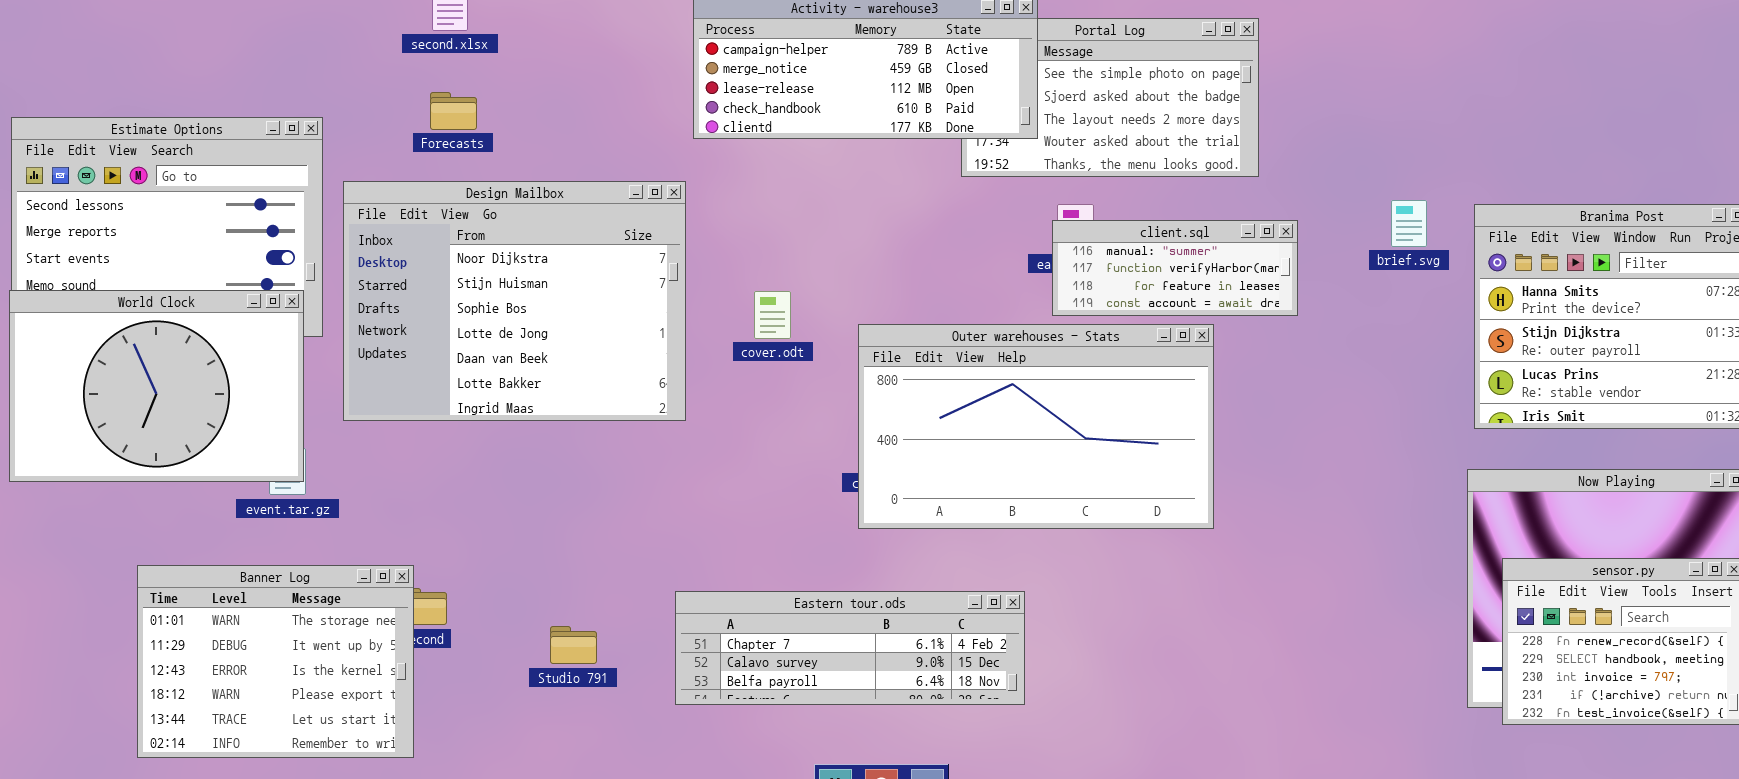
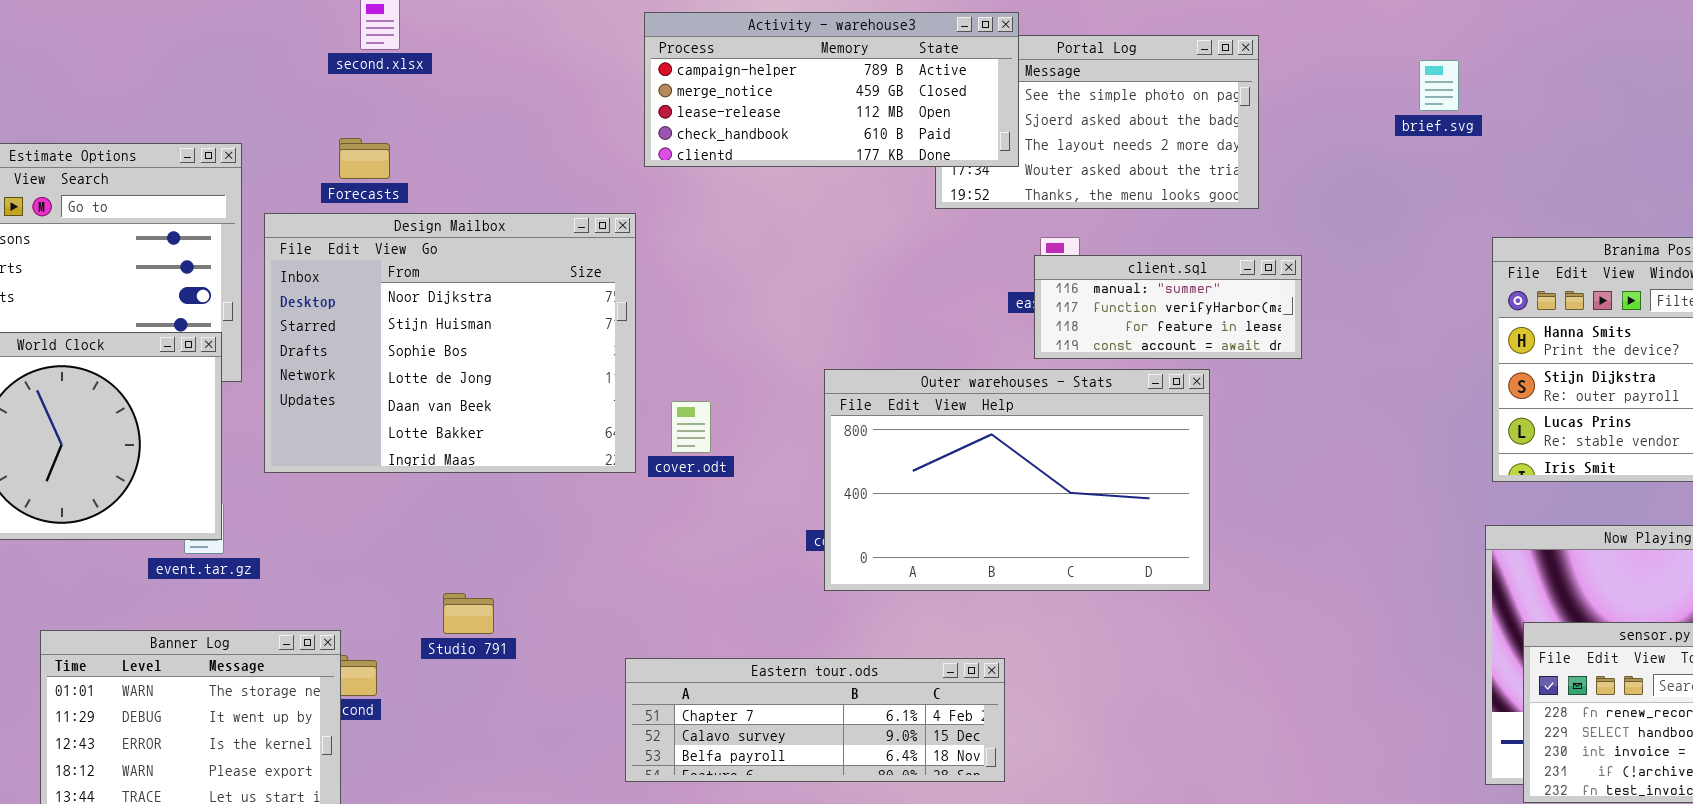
Forecasts: [430,92,477,130] -> [339,138,390,179], moved
brief.svg: [1391,200,1427,247] -> [1419,60,1459,111], moved
cover.odt: [754,291,791,339] -> [671,401,711,453], moved
Studio 791: [550,626,597,664] -> [443,593,494,634], moved

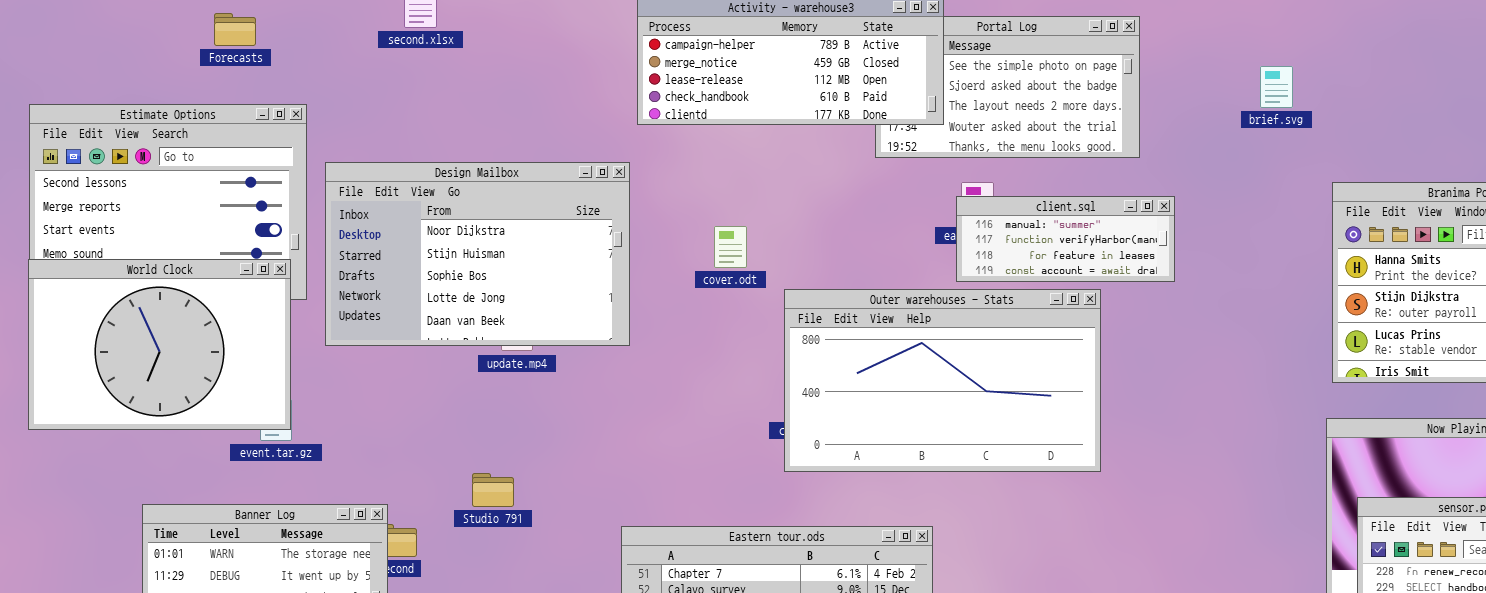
brief.svg: [1419,60,1459,111] -> [1260,66,1293,108], moved
Forecasts: [339,138,390,179] -> [214,13,256,46], moved
Design Mailbox: [264,213,636,473] -> [325,162,630,346], resized
cover.odt: [671,401,711,453] -> [714,226,747,268], moved

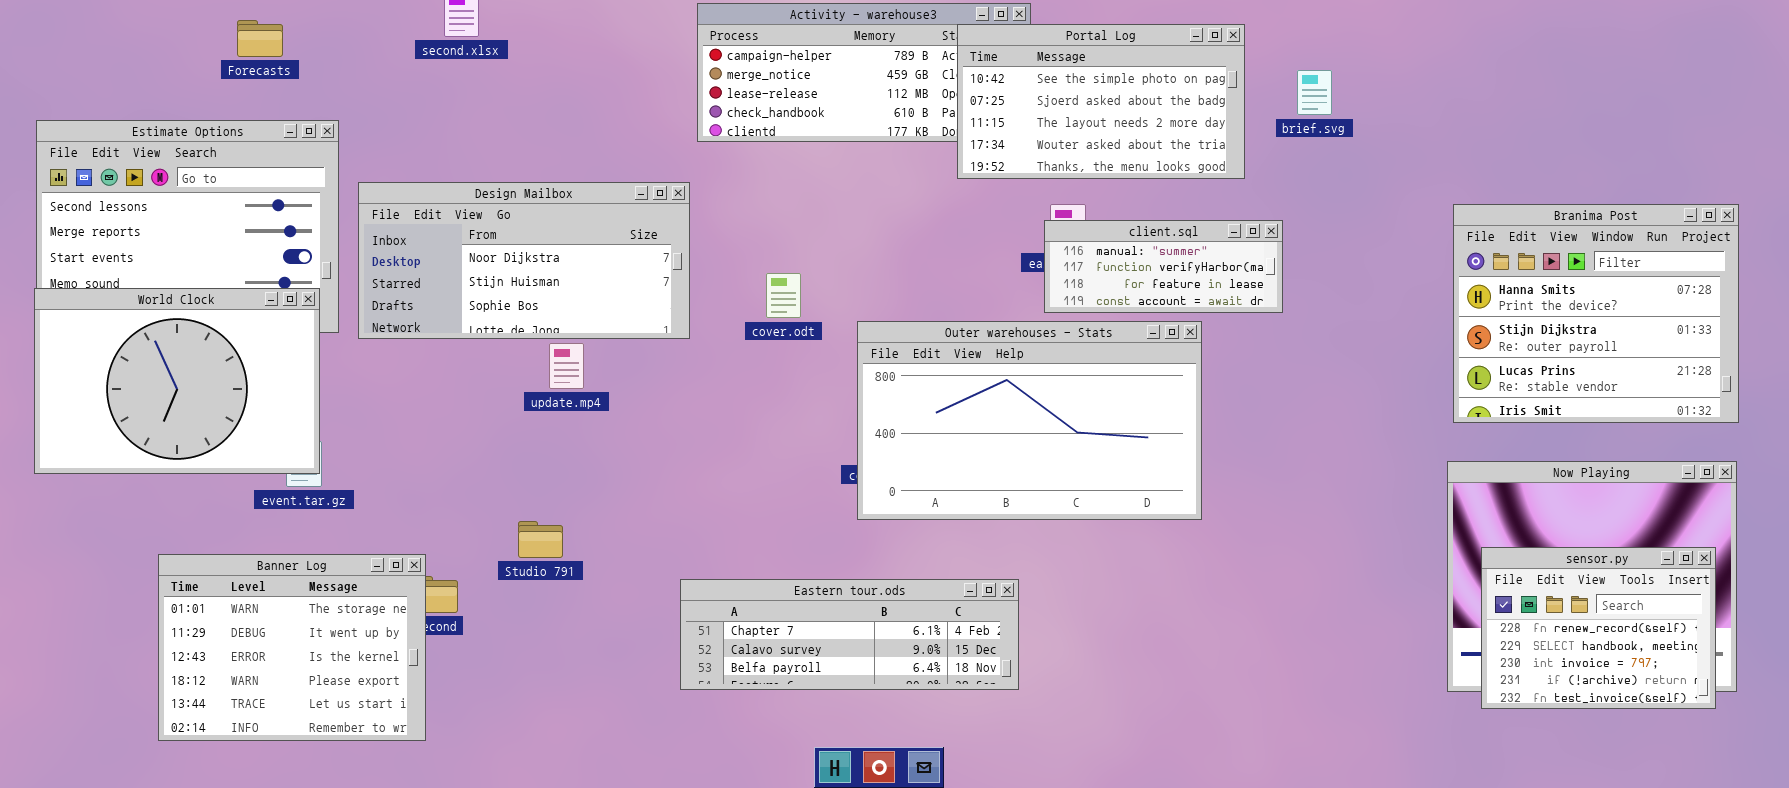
Portal Log: [875,16,1140,158] -> [957,24,1245,179], raised
brief.svg: [1260,66,1293,108] -> [1297,70,1332,115], moved
Design Mailbox: [325,162,630,346] -> [358,182,690,339], resized
cover.odt: [714,226,747,268] -> [766,273,801,318], moved

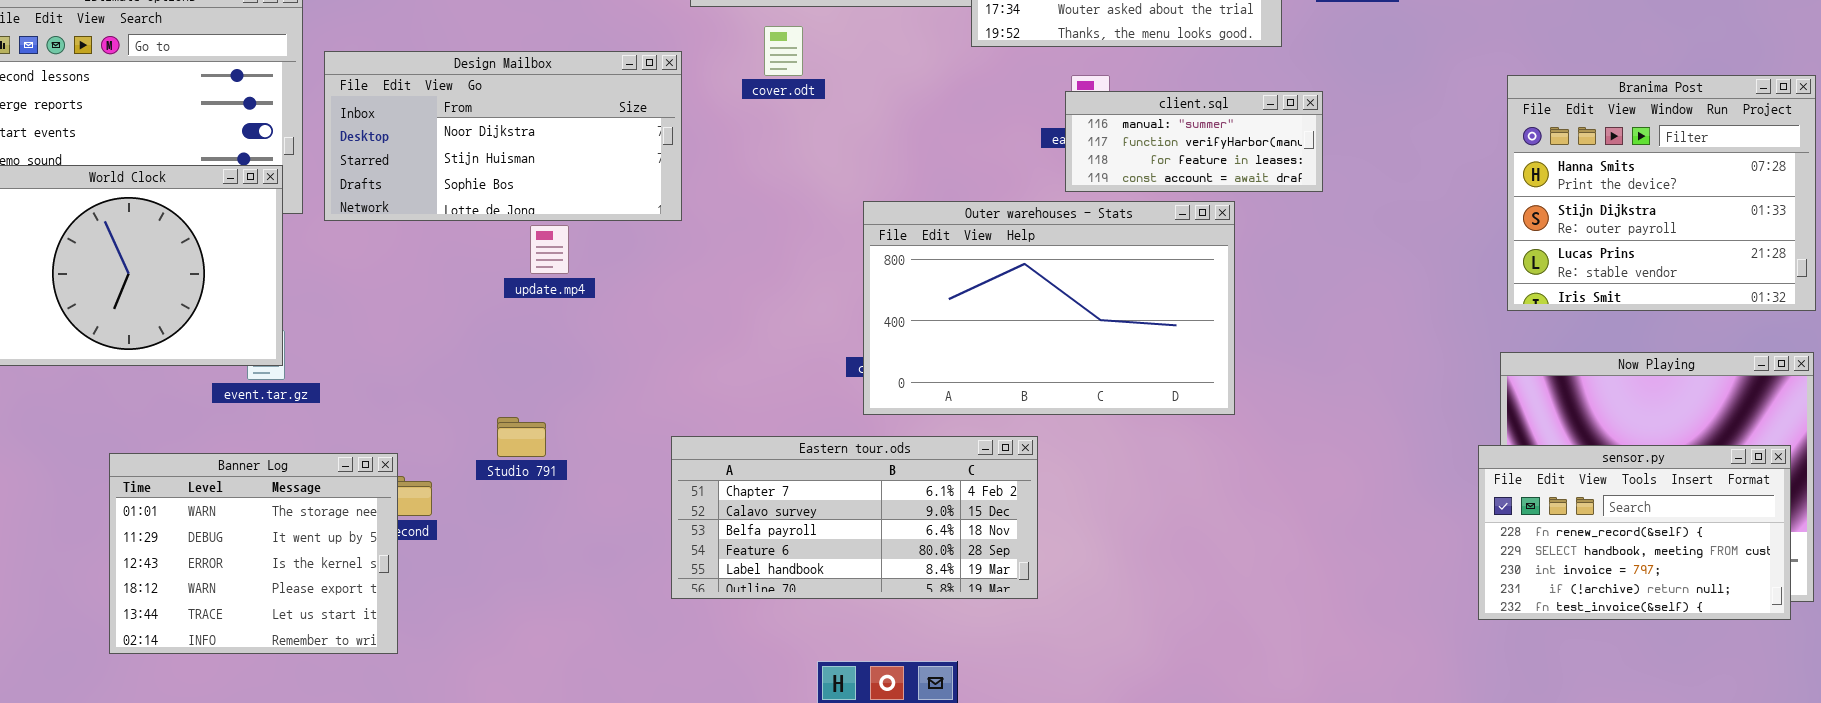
cover.odt: [766,273,801,318] -> [764,26,803,76], moved
sensor.py: [1481,547,1716,709] -> [1478,445,1791,620], resized
Eastern tour.ods: [680,579,1019,690] -> [671,436,1038,599], resized

